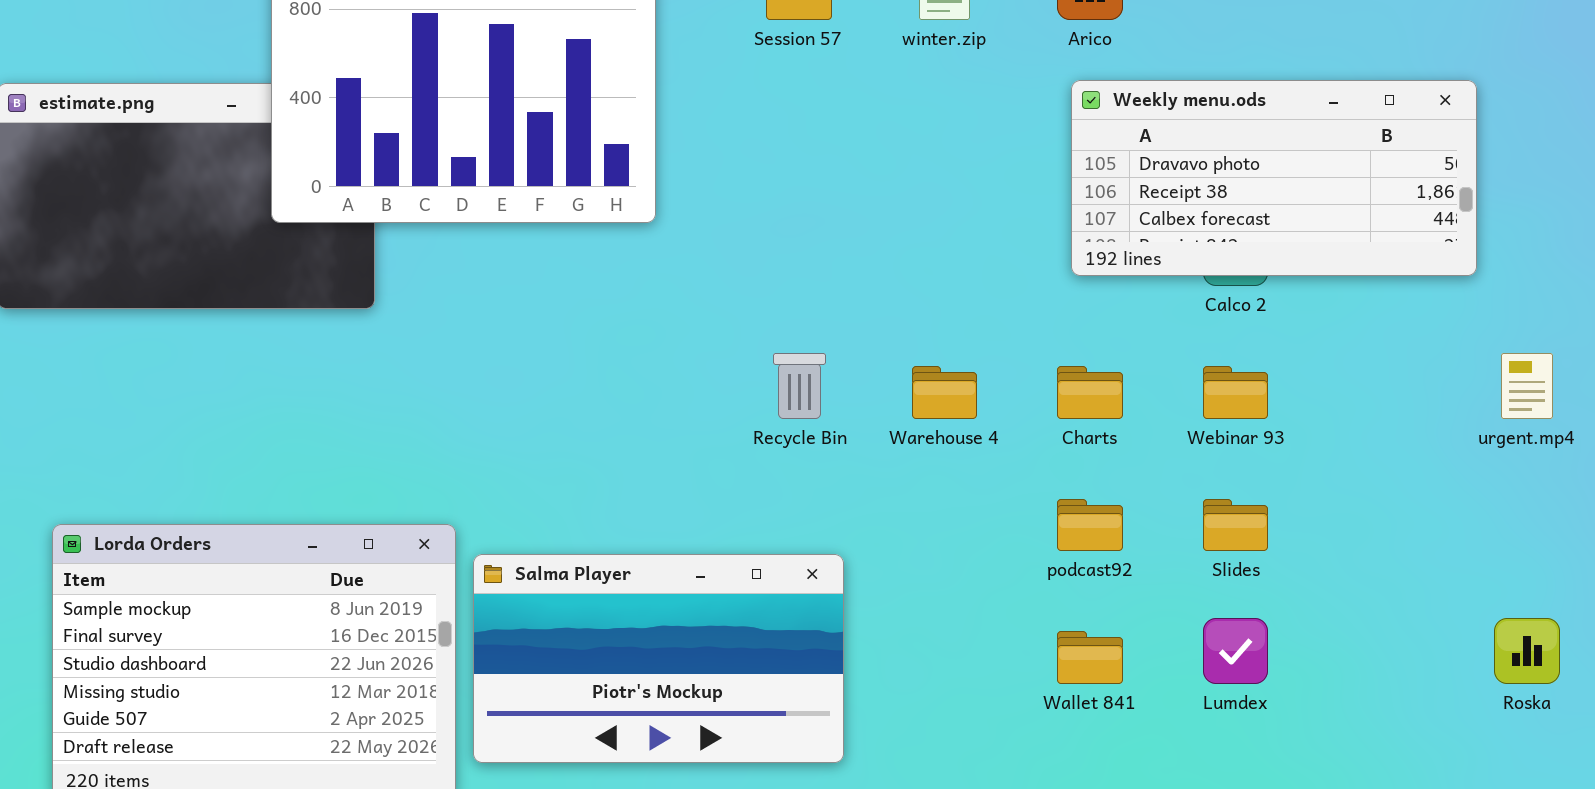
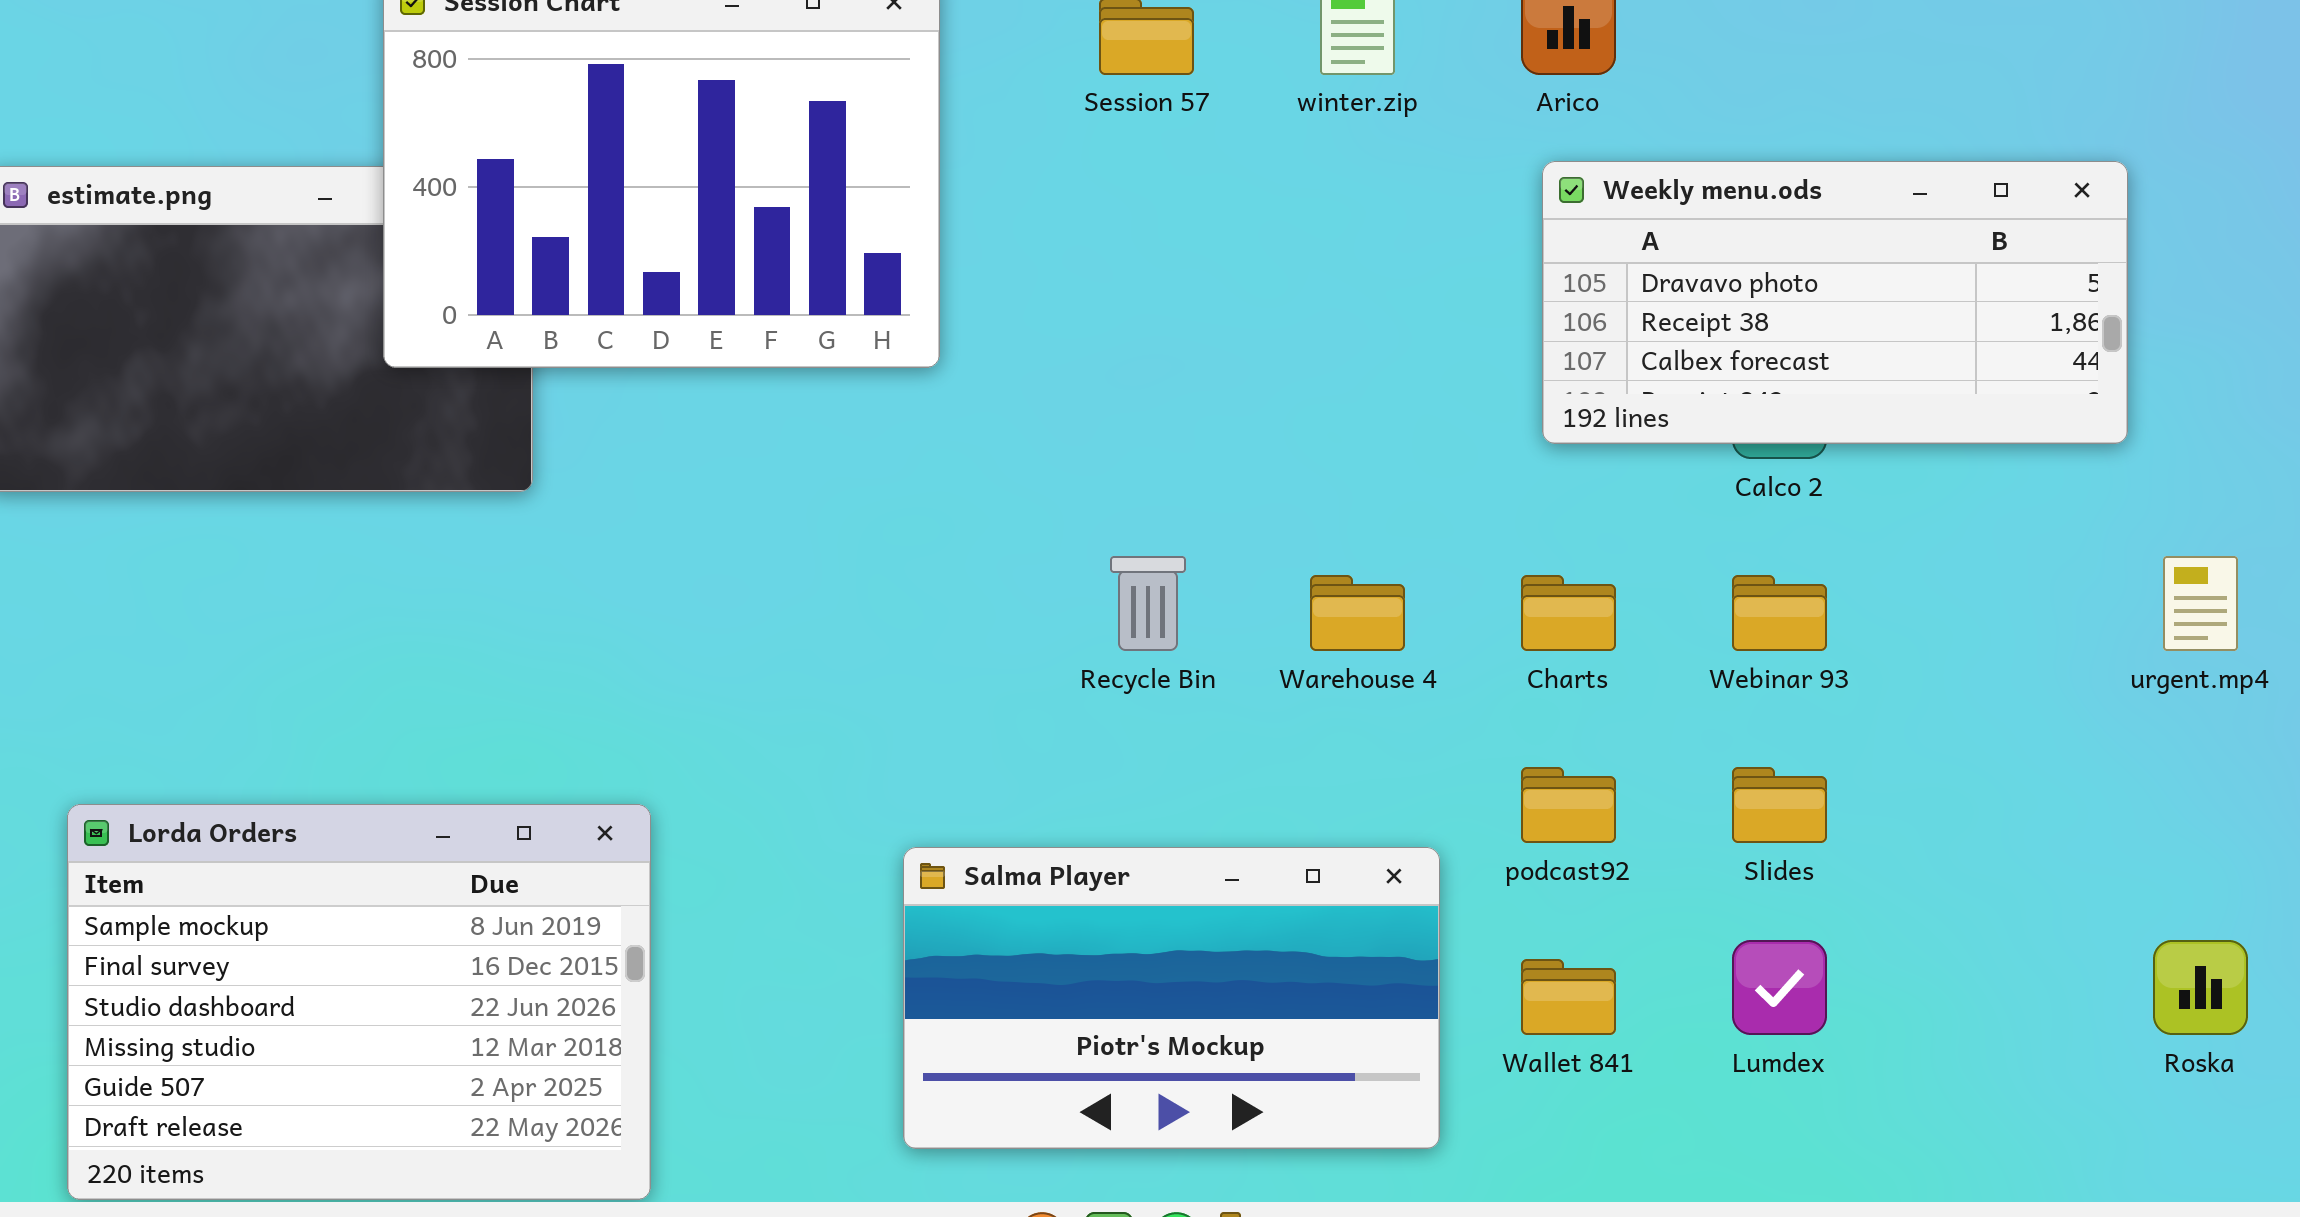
Salma Player: [473,554,844,763] -> [903,847,1440,1149], moved

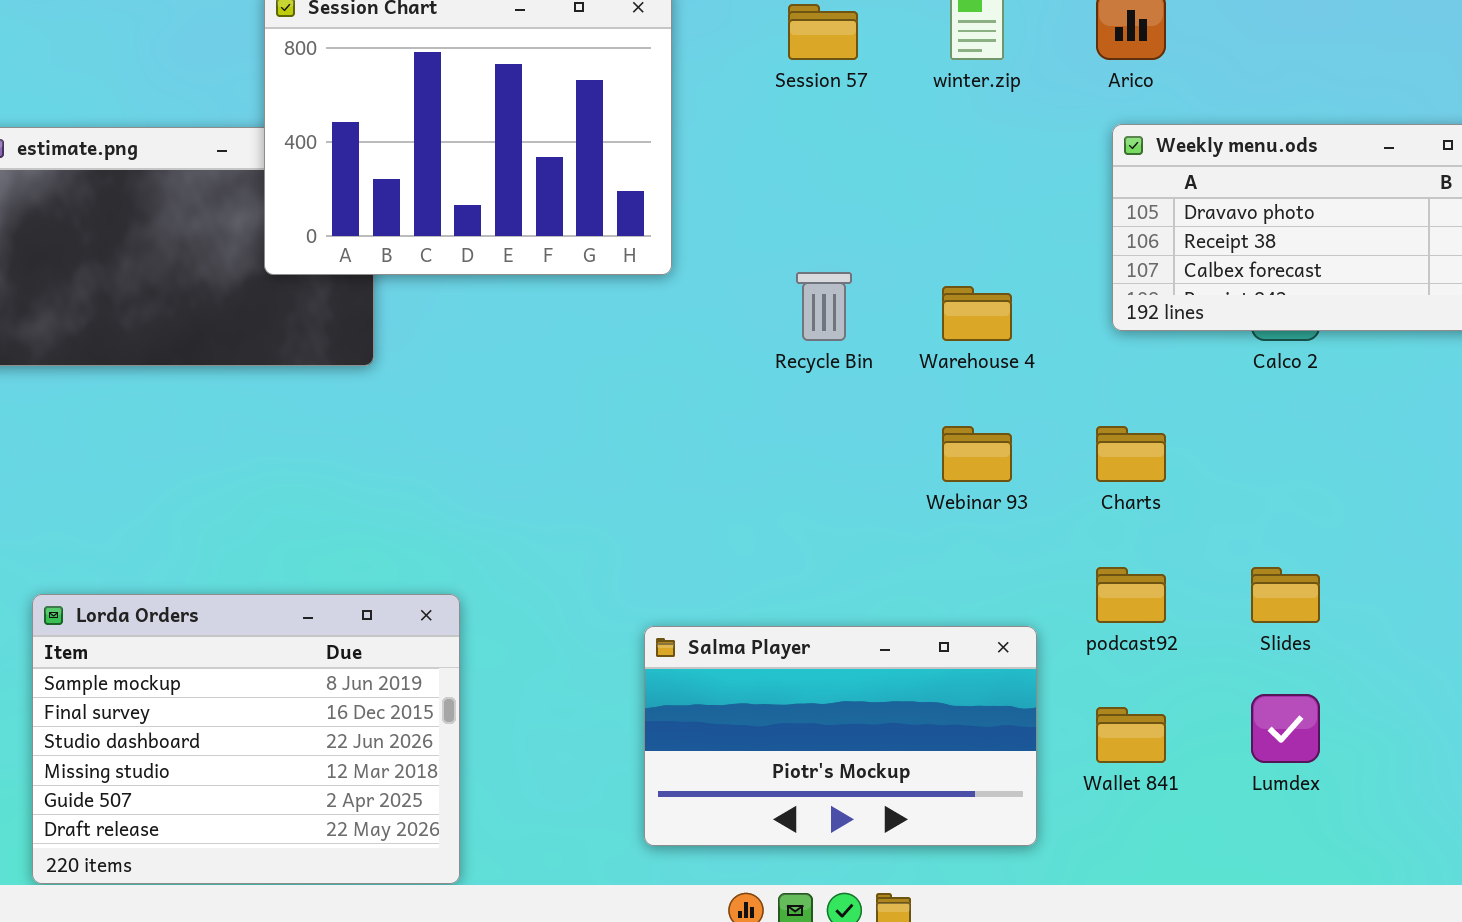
Recycle Bin: [1110,556,1186,651] -> [796,272,852,341], moved
Warehouse 4: [1310,575,1405,651] -> [942,286,1012,341], moved
Webinar 93: [1732,575,1827,651] -> [942,426,1012,482], moved

